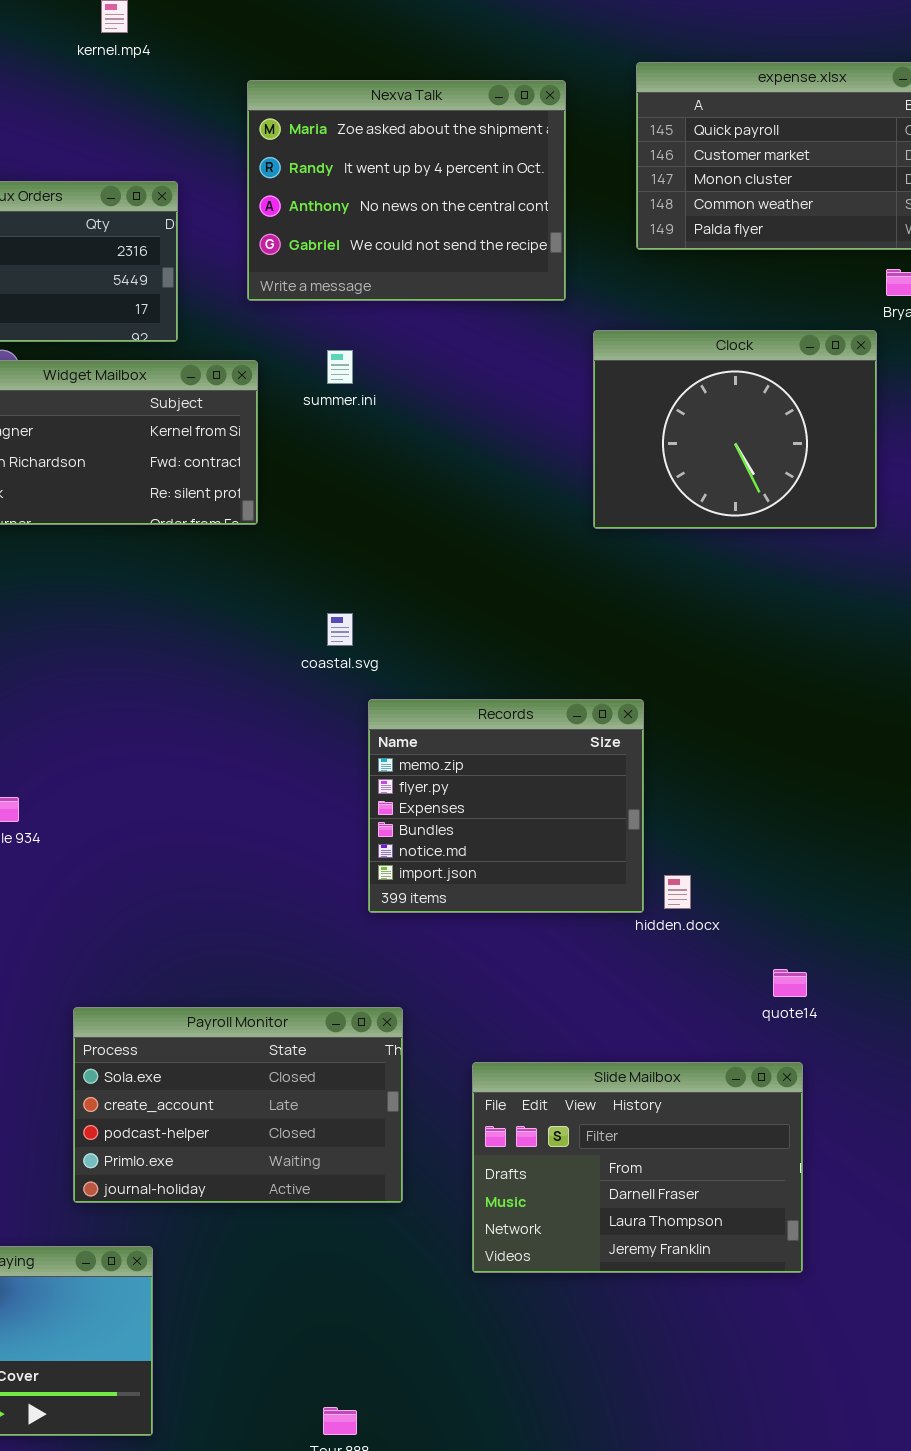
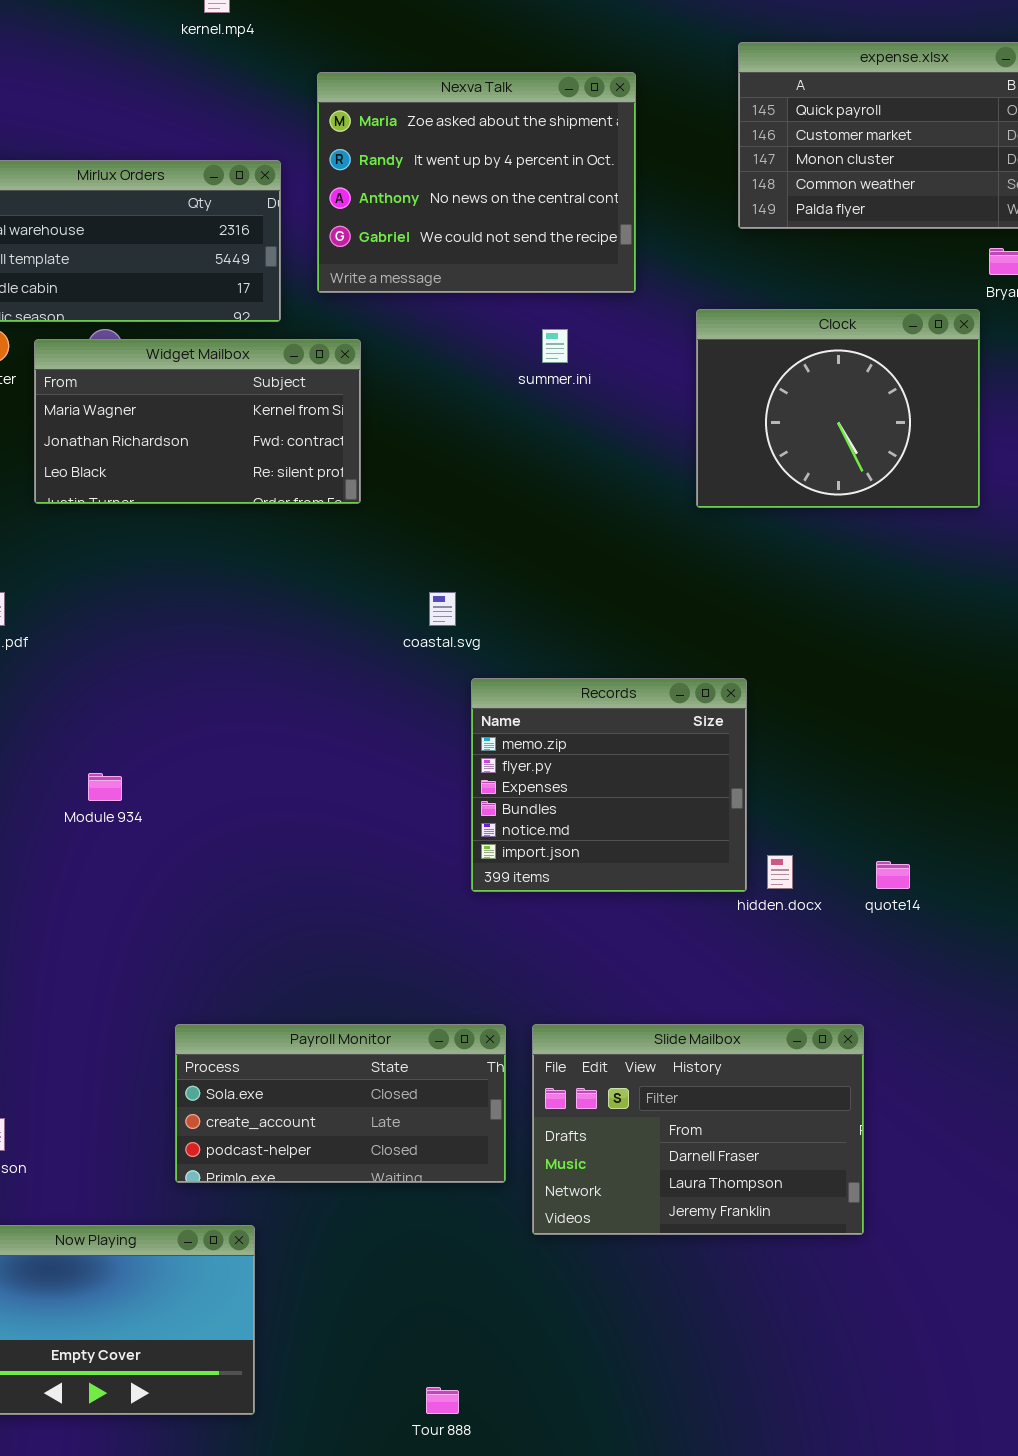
Nexva Talk: [247,80,566,301] -> [317,72,636,293], moved
summer.ini: [327,350,353,384] -> [542,329,568,363], moved
quote14: [773,969,807,997] -> [876,861,910,889], moved
Payroll Monitor: [73,1007,403,1203] -> [175,1024,506,1183], resized
Slide Mailbox: [472,1062,803,1273] -> [532,1024,864,1235], moved

